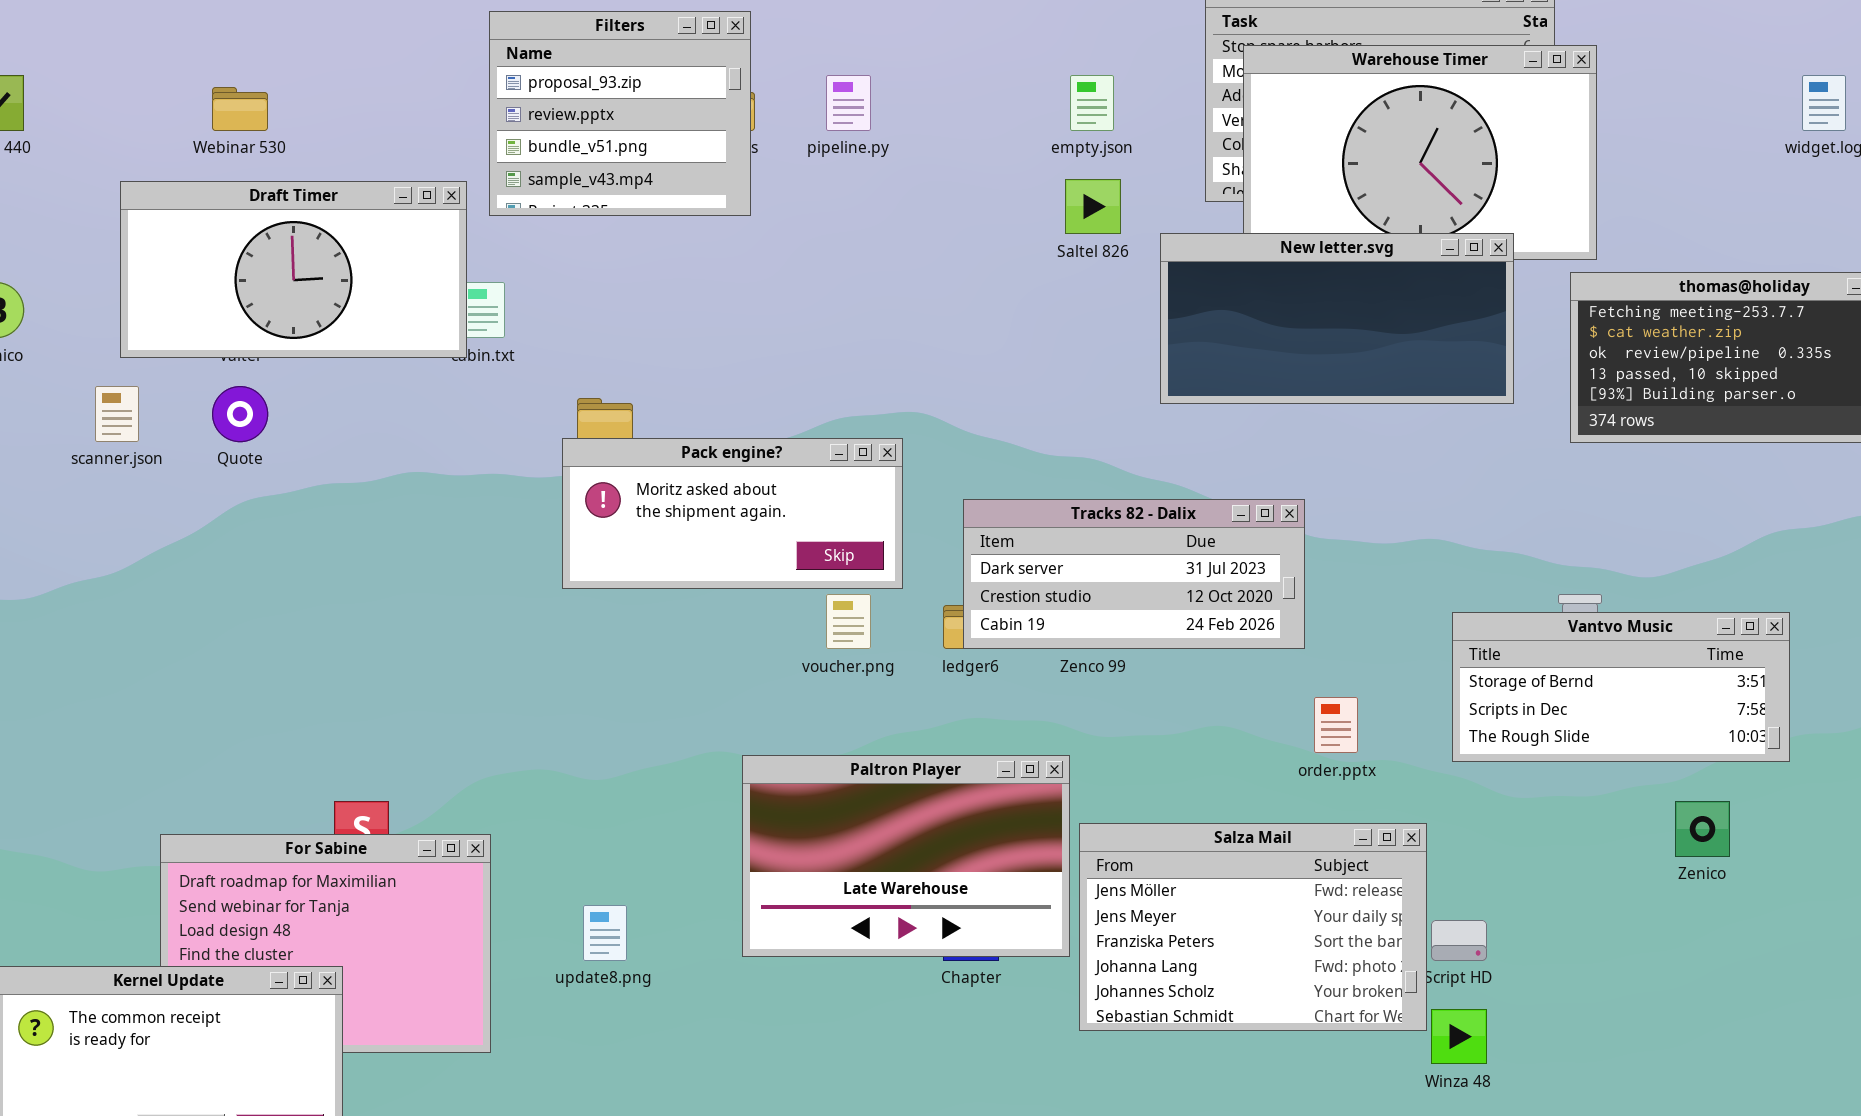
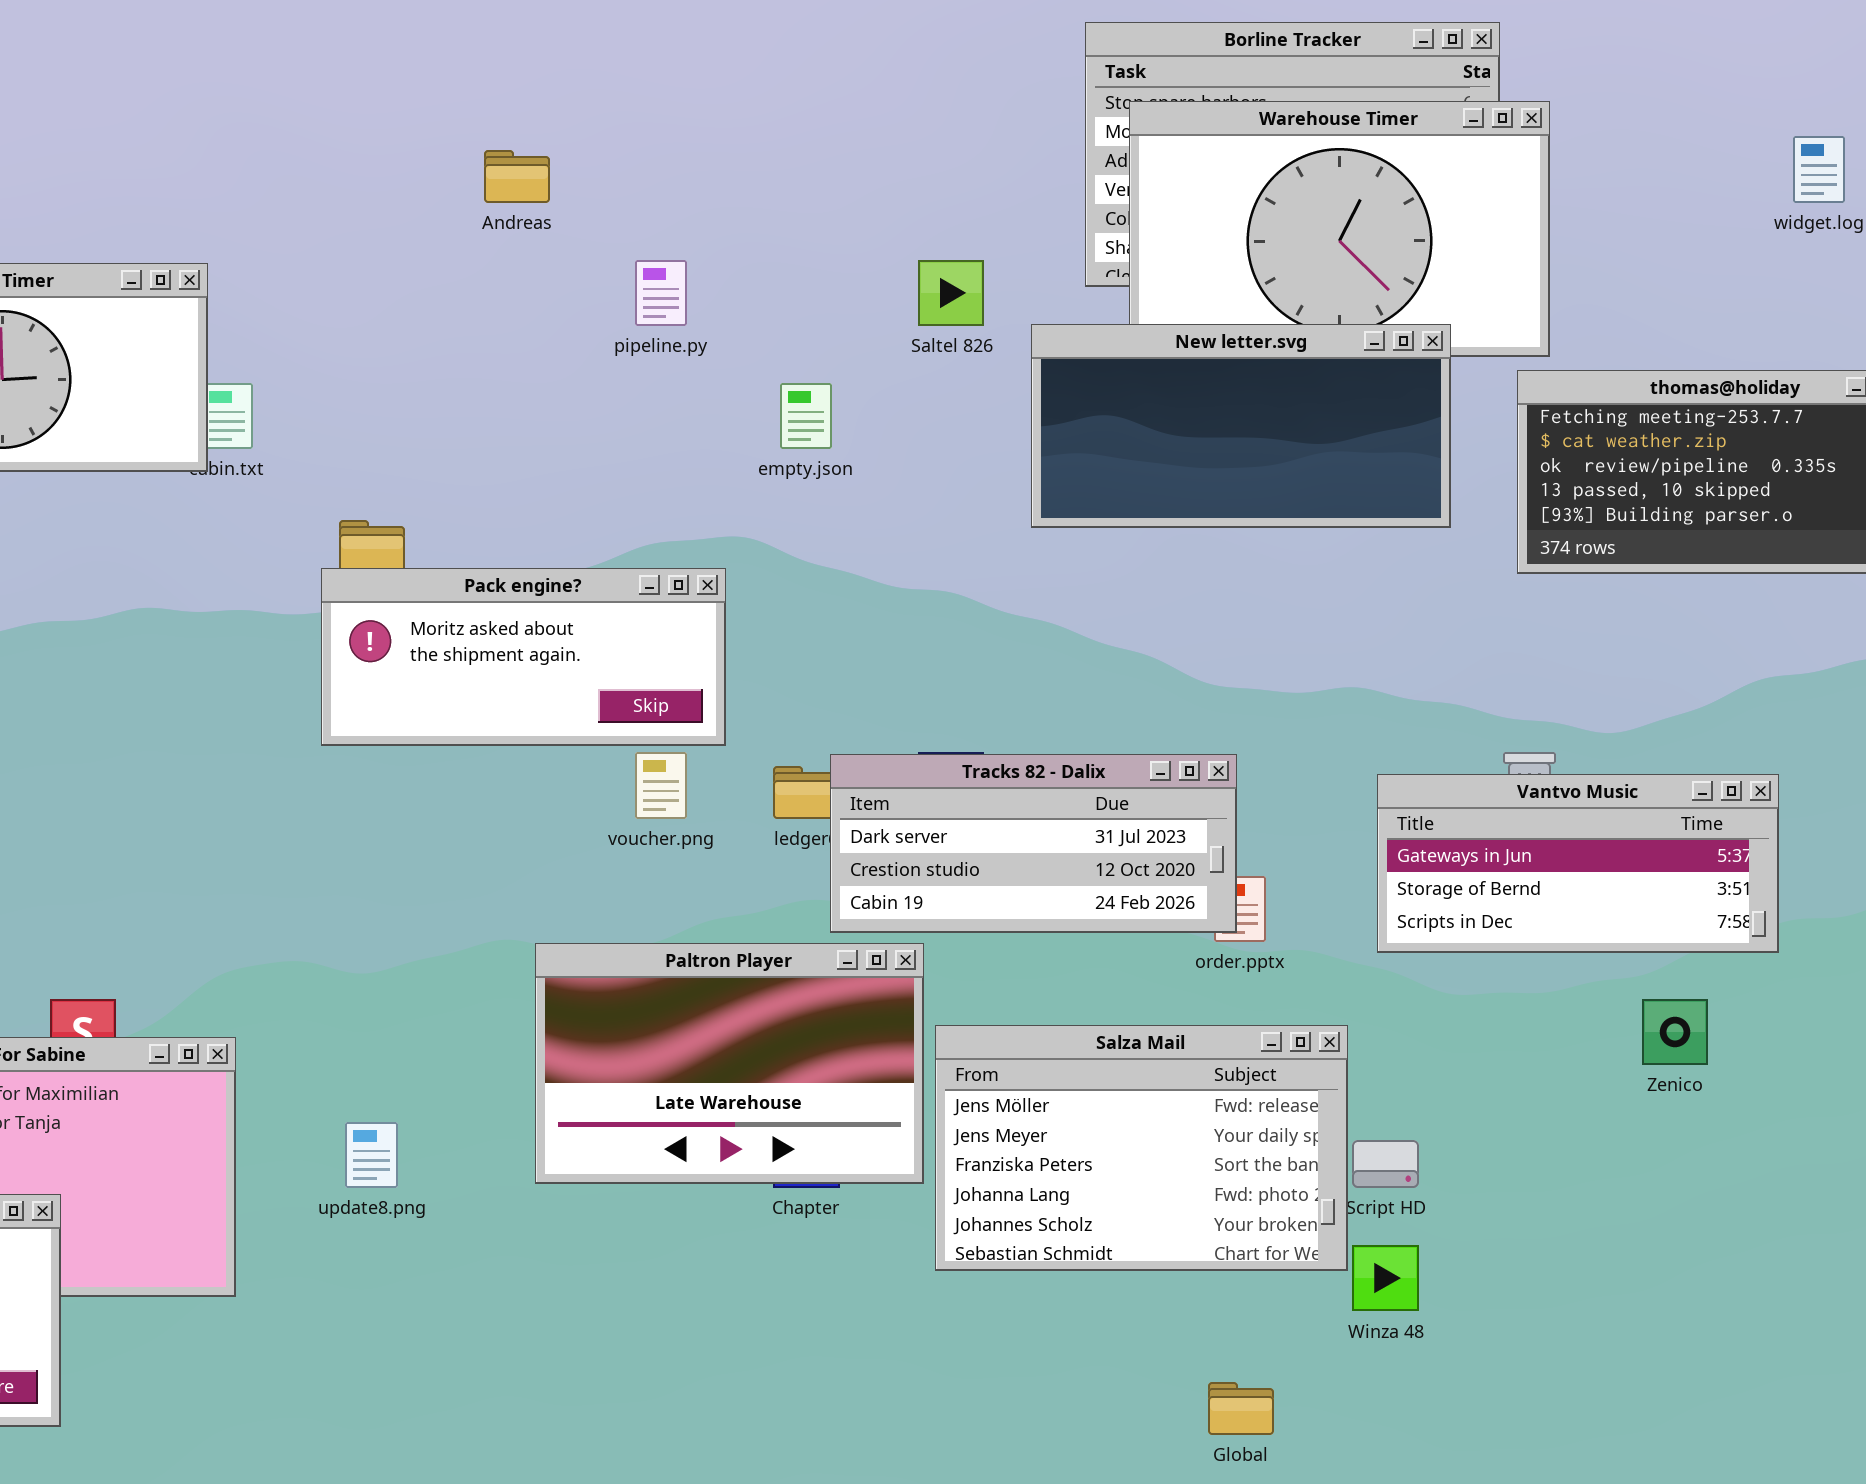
Filters: [489,11,751,216] -> none, closed
pipeline.py: [826,75,871,131] -> [635,260,687,326], moved
empty.json: [1070,75,1114,131] -> [780,383,832,449], moved
Tracks 82 - Dalix: [963,499,1305,649] -> [830,754,1237,933], moved
Vantvo Music: [1452,612,1790,762] -> [1377,774,1779,953], scrolled up 1 row

